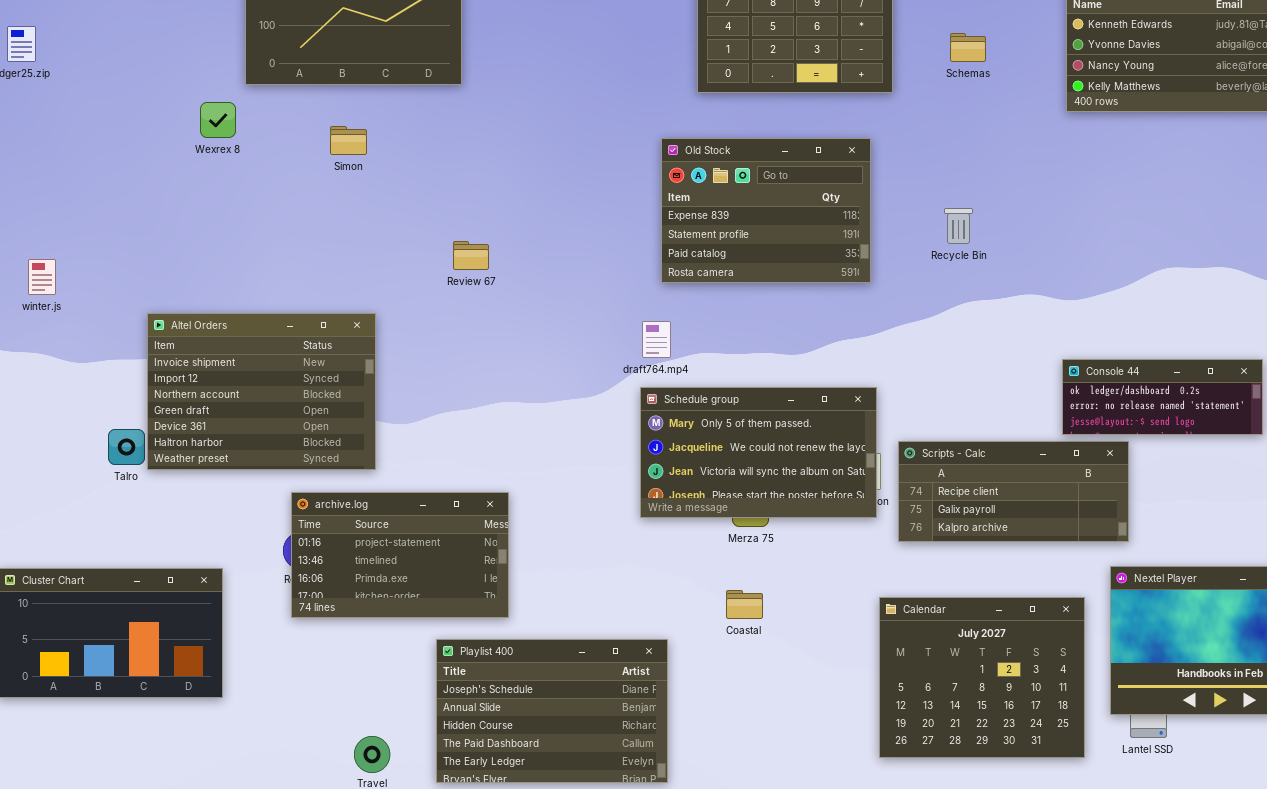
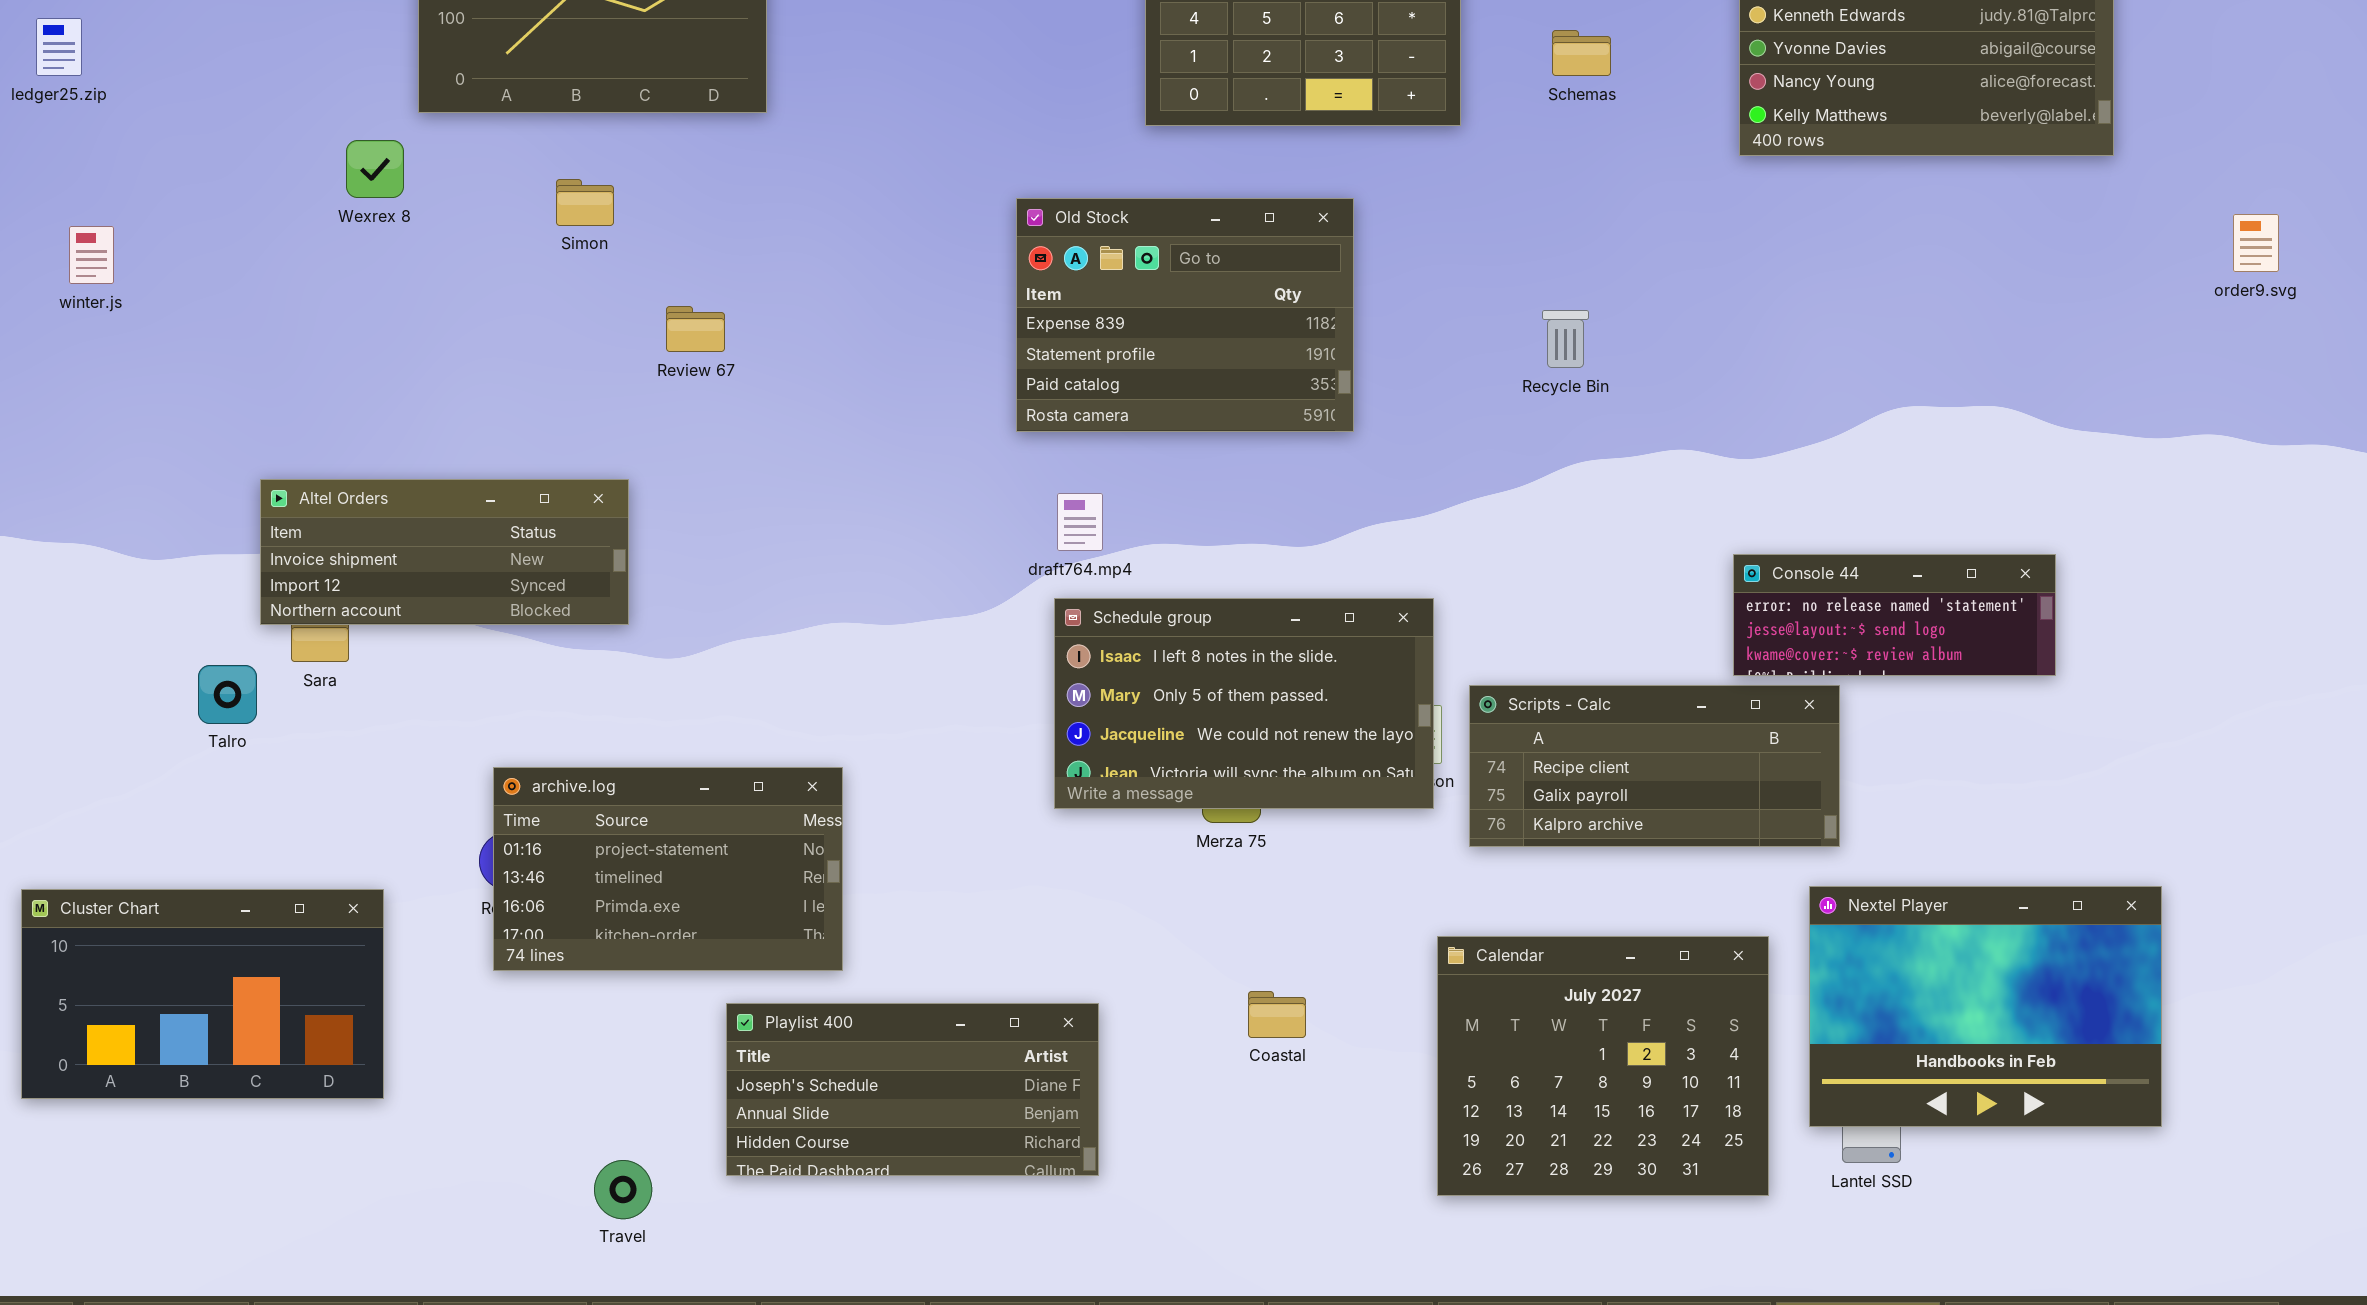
Old Stock: [661,138,871,283] -> [1016,198,1354,432], moved
Review 67: [453,241,489,270] -> [666,306,725,352], moved
winter.js: [28,259,56,295] -> [69,226,114,284], moved
Altel Orders: [147,313,376,470] -> [260,479,629,625], resized
Console 44: [1062,359,1263,435] -> [1733,554,2056,676], scrolled down 1 row
Schedule group: [640,387,877,518] -> [1054,598,1434,809], scrolled up 1 row
Coastal: [726,590,763,619] -> [1248,991,1306,1038], moved
Playlist 400: [436,639,668,783] -> [726,1003,1099,1176], resized

